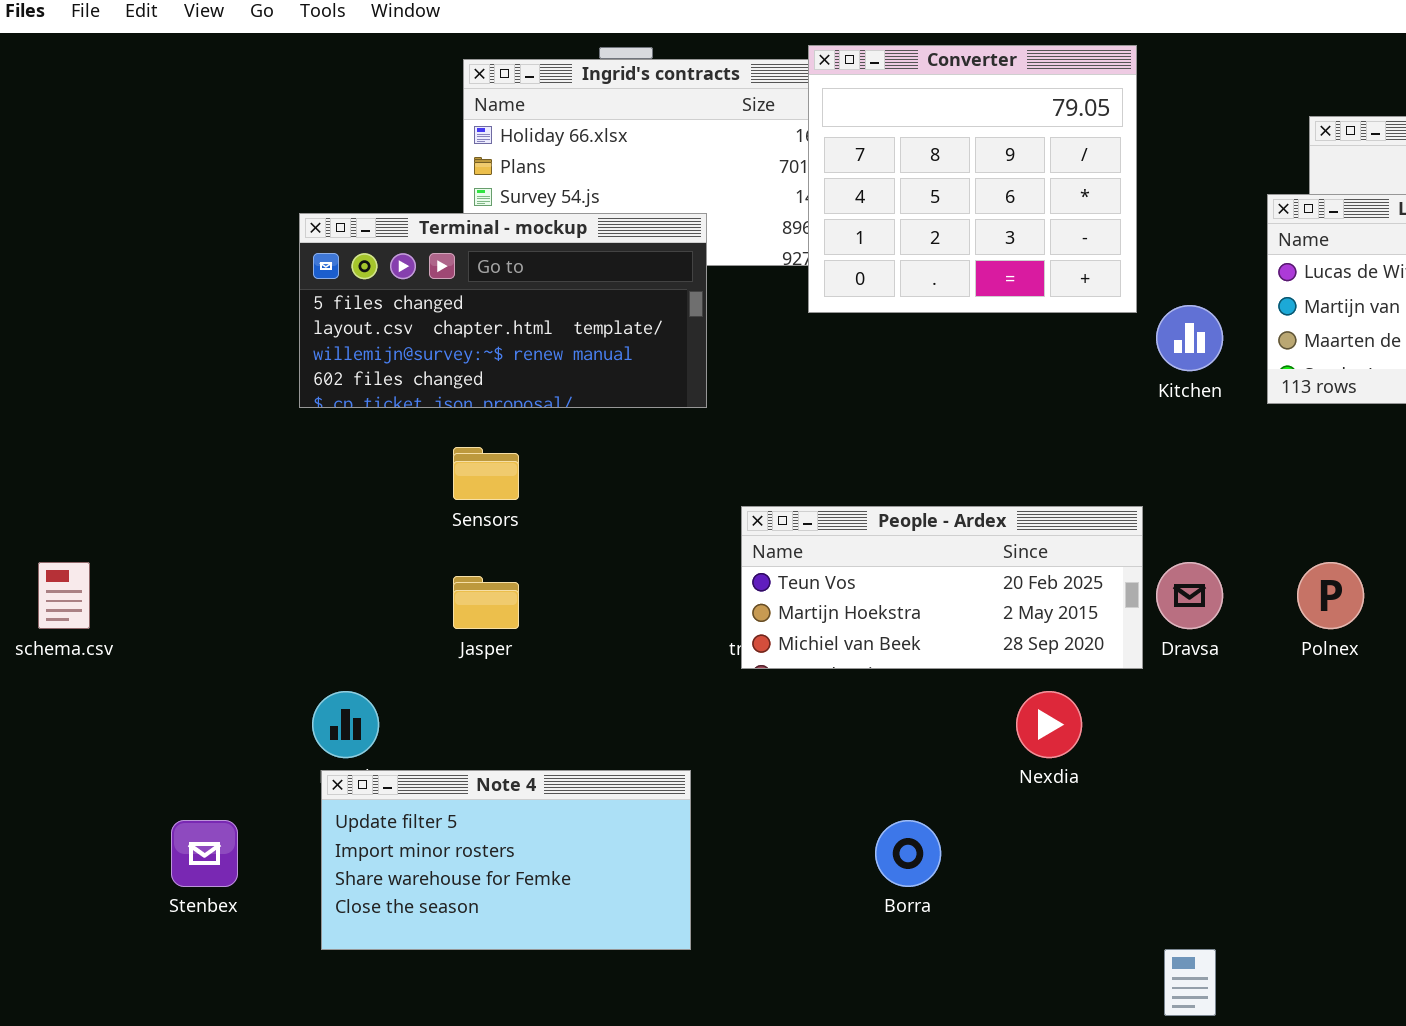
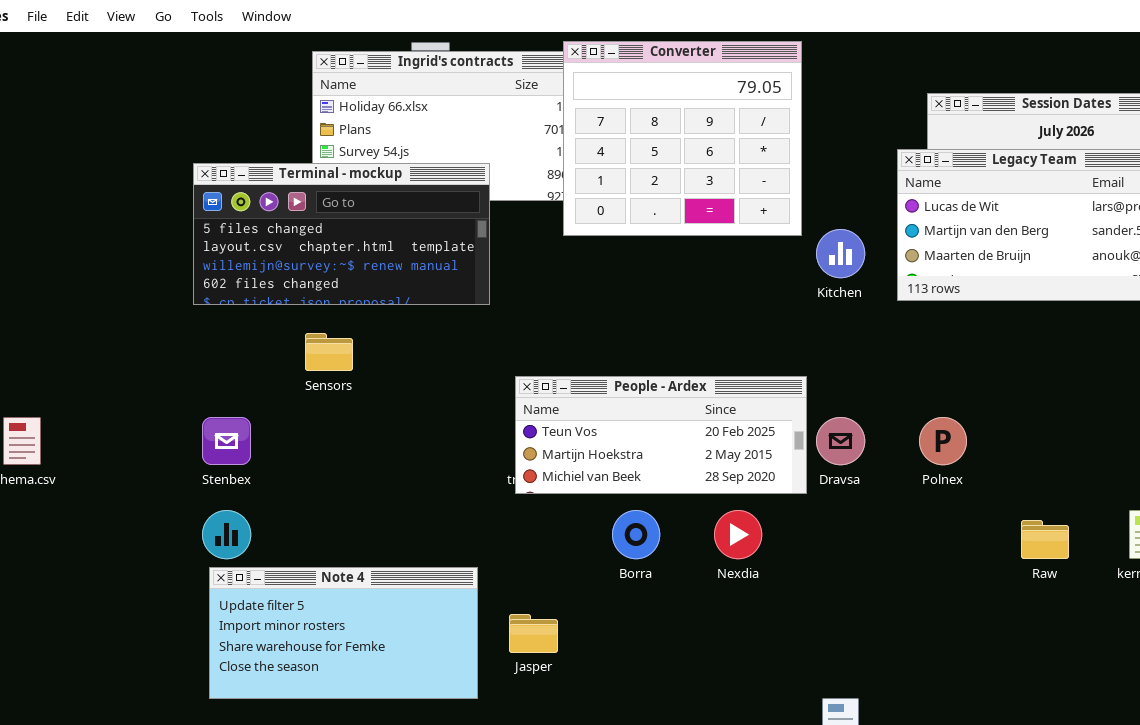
Jasper: [453,576,519,629] -> [509,614,558,653], moved
Stenbex: [171,820,238,887] -> [202,417,251,465], moved
Borra: [875,820,941,887] -> [612,510,660,559], moved

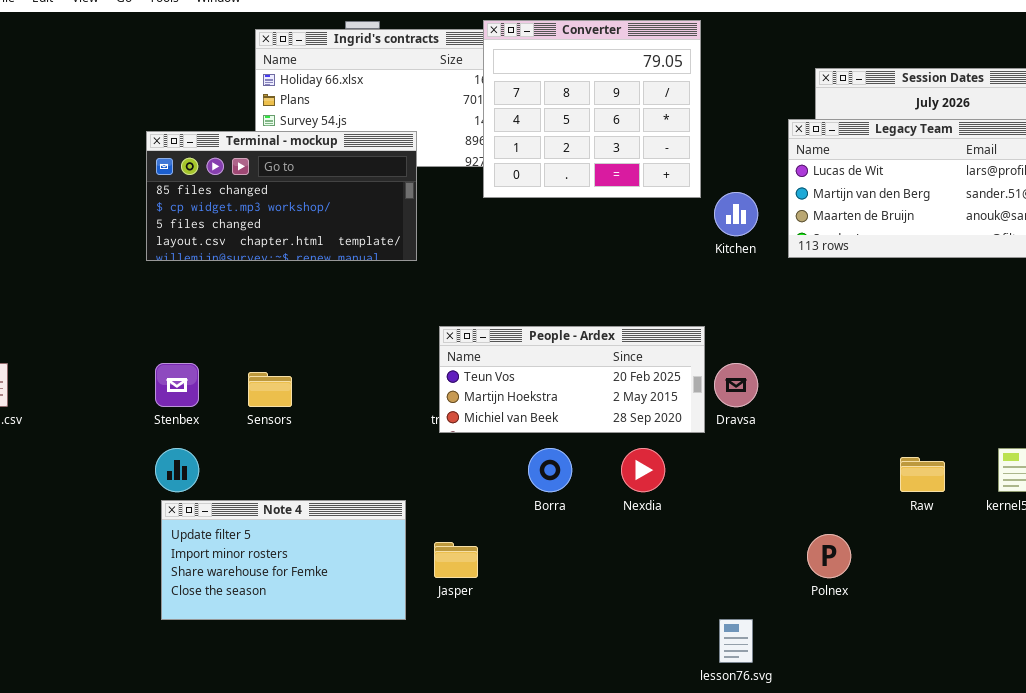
Terminal - mockup: [193,163,490,305] -> [146,131,417,261], scrolled up 2 rows
Sensors: [305,333,353,371] -> [248,372,292,407], moved
Polnex: [919,417,967,465] -> [807,534,851,578], moved

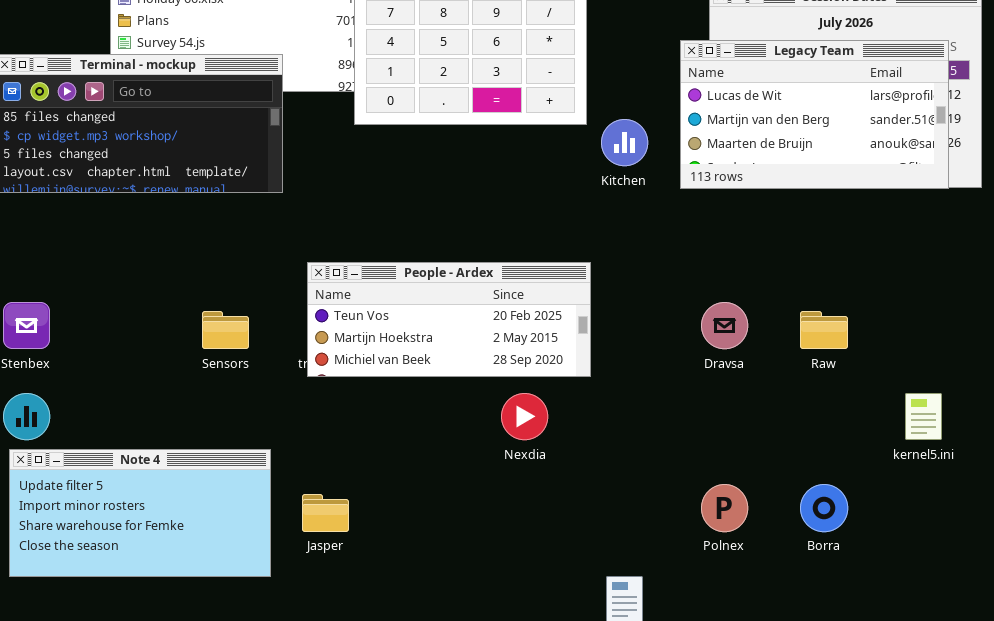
Dravsa: [714,363,758,407] -> [701,302,748,349], moved
Sensors: [248,372,292,407] -> [202,311,249,349], moved
Borra: [528,448,572,492] -> [800,484,848,532], moved
Raw: [900,457,945,492] -> [800,311,848,349], moved

